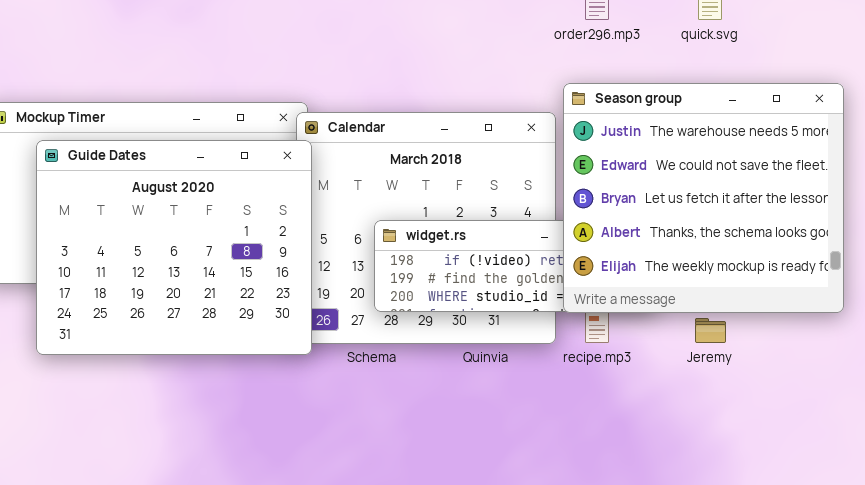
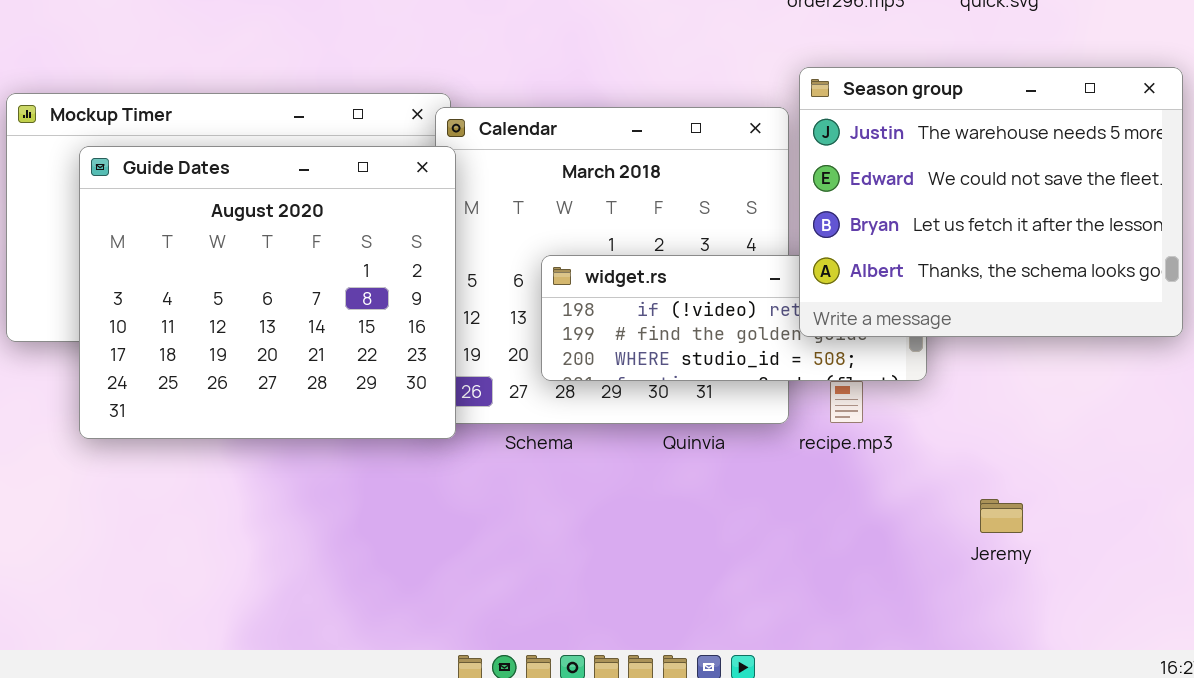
Season group: [563,83,844,313] -> [799,67,1183,337], resized
Jeremy: [695,318,726,343] -> [980,499,1023,533], moved

